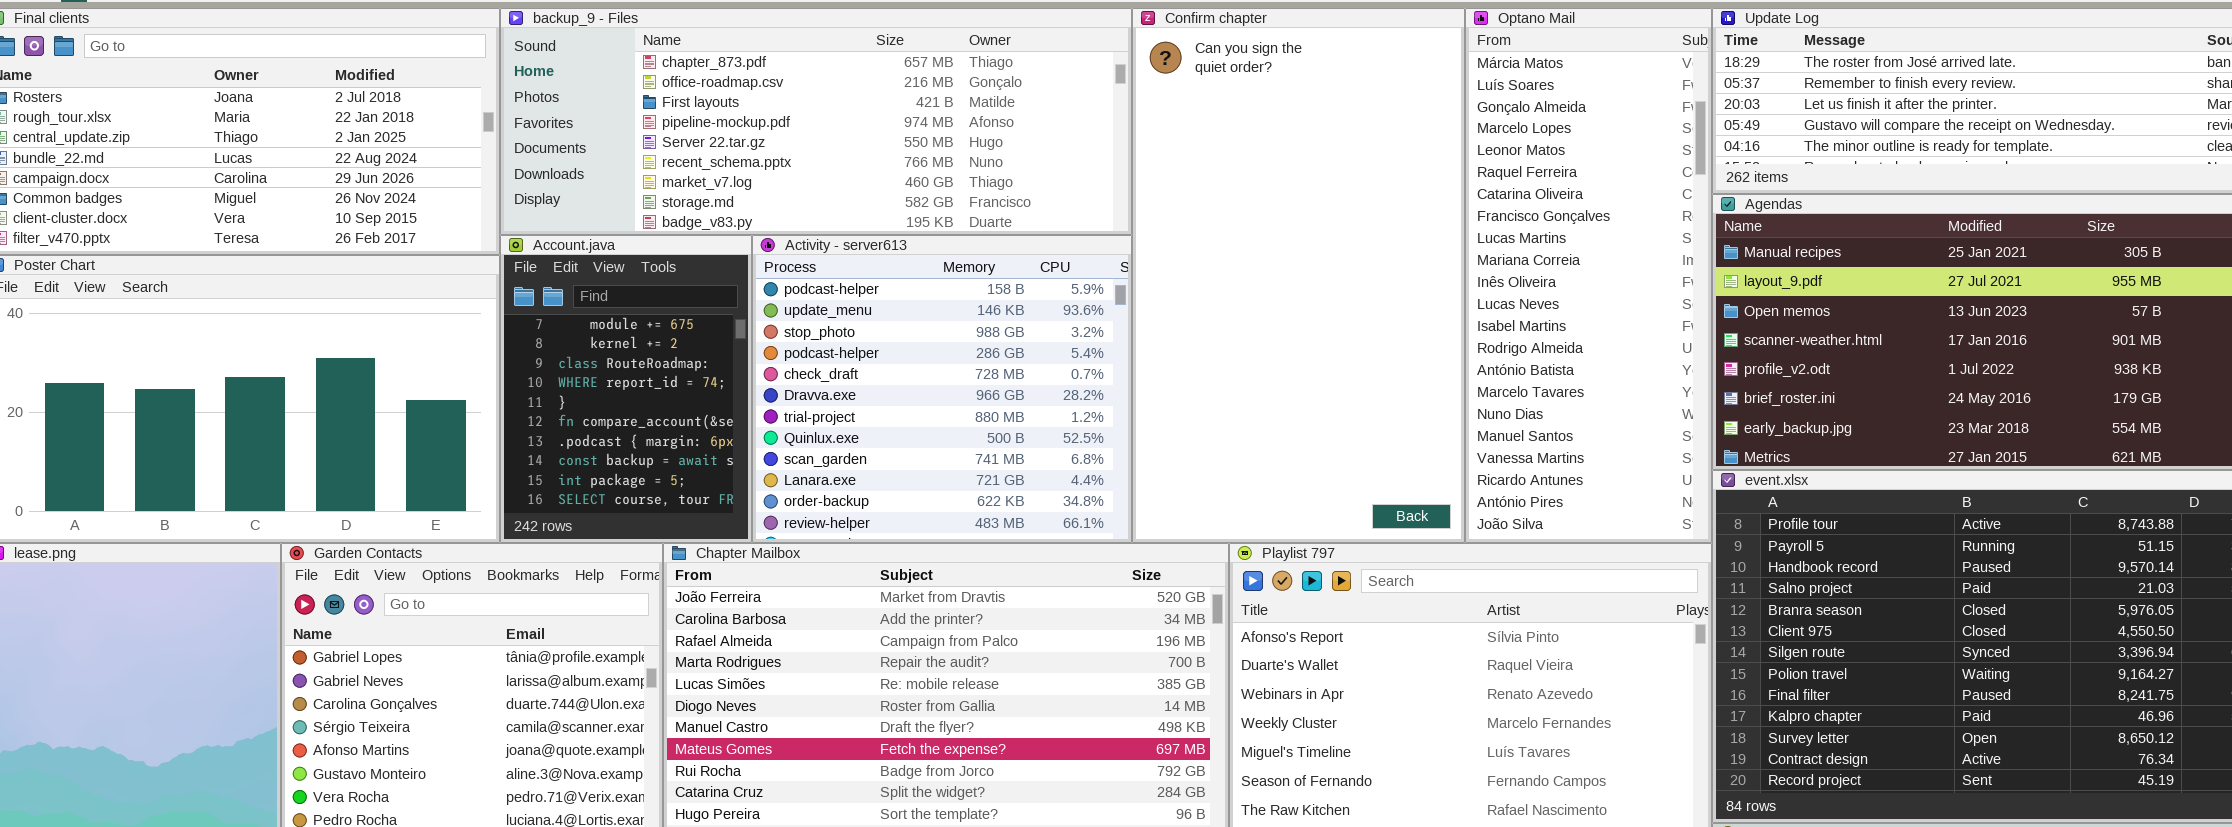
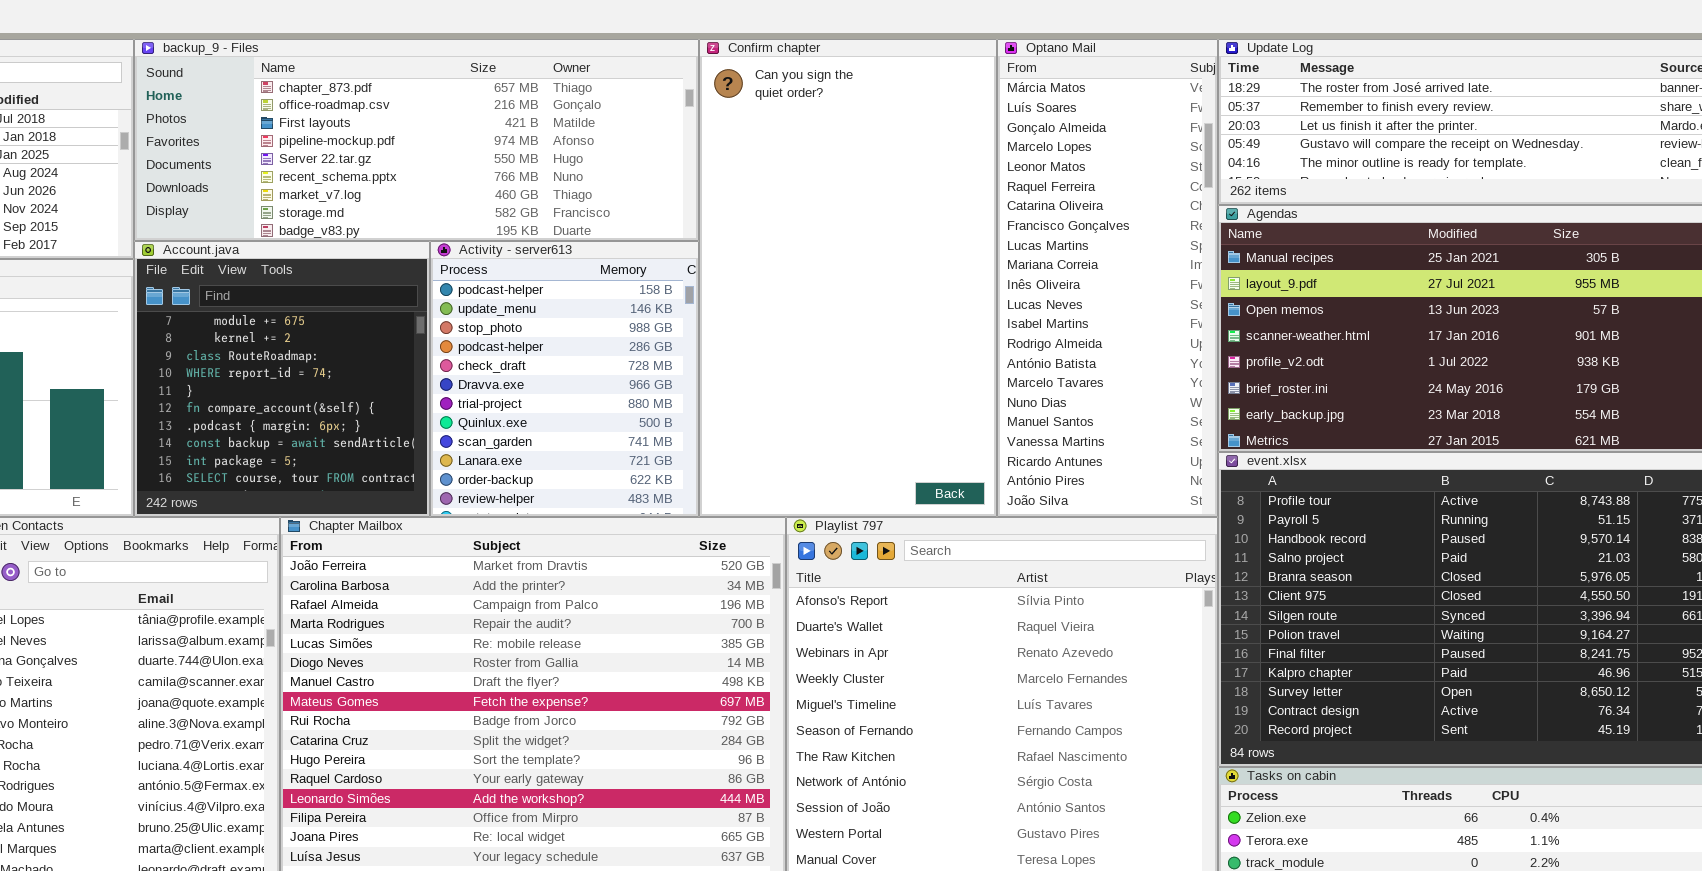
Account.java: [500,235,752,543] -> [134,241,430,517], resized
Activity - server613: [752,235,1132,543] -> [430,241,699,517], resized

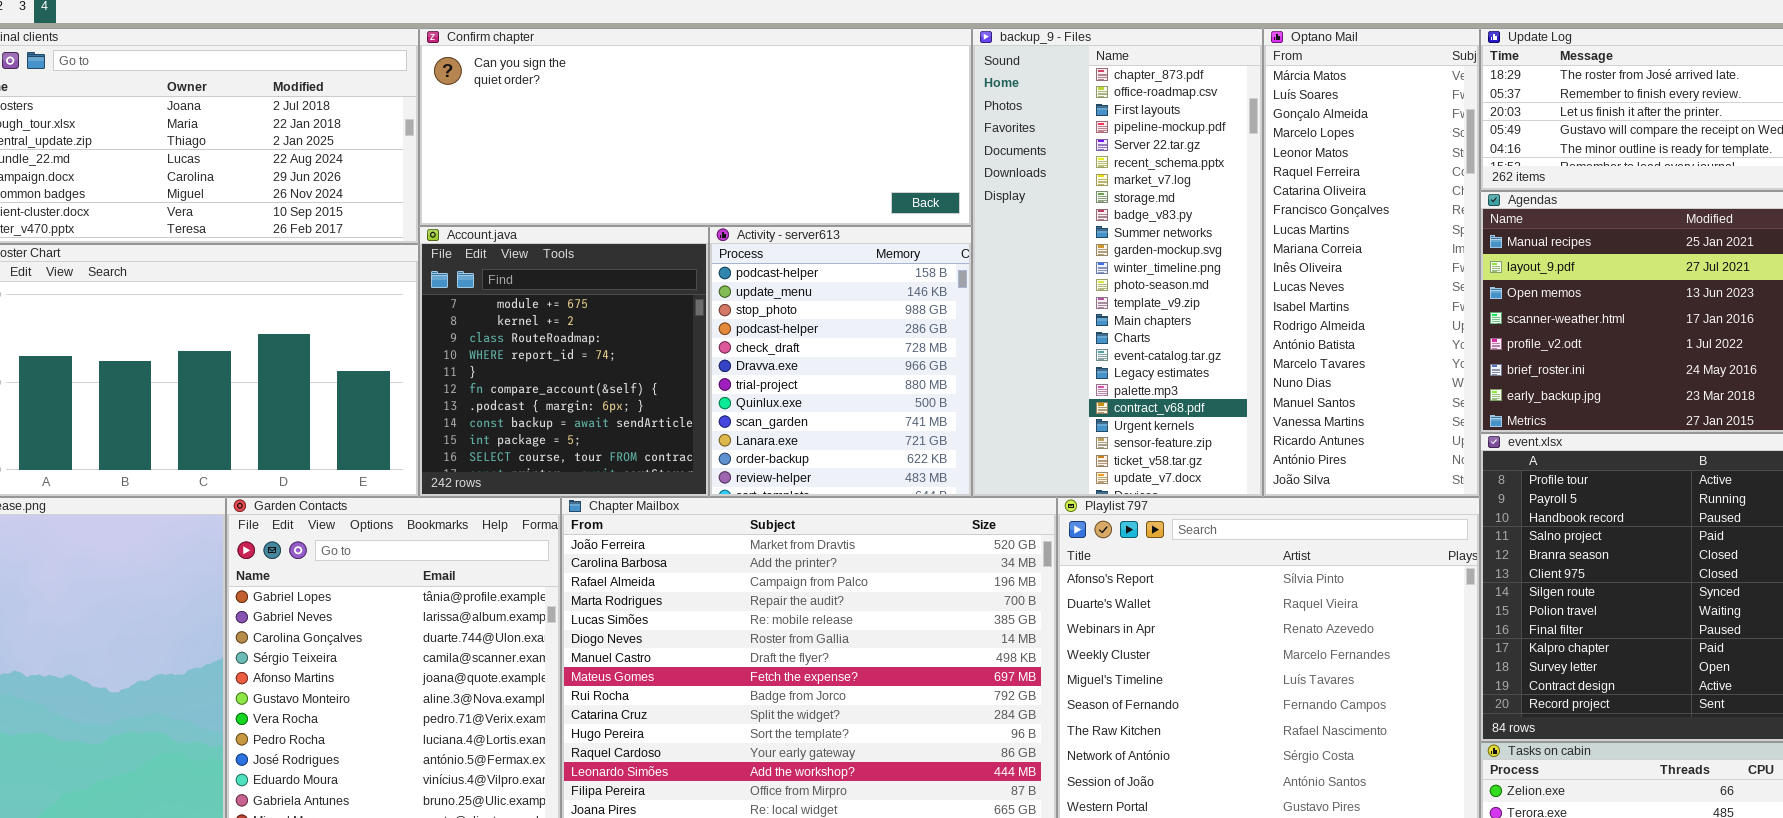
backup_9 - Files: [134,39,699,241] -> [972,28,1263,497], moved, resized
Confirm chapter: [699,39,997,517] -> [419,28,972,226], moved, resized

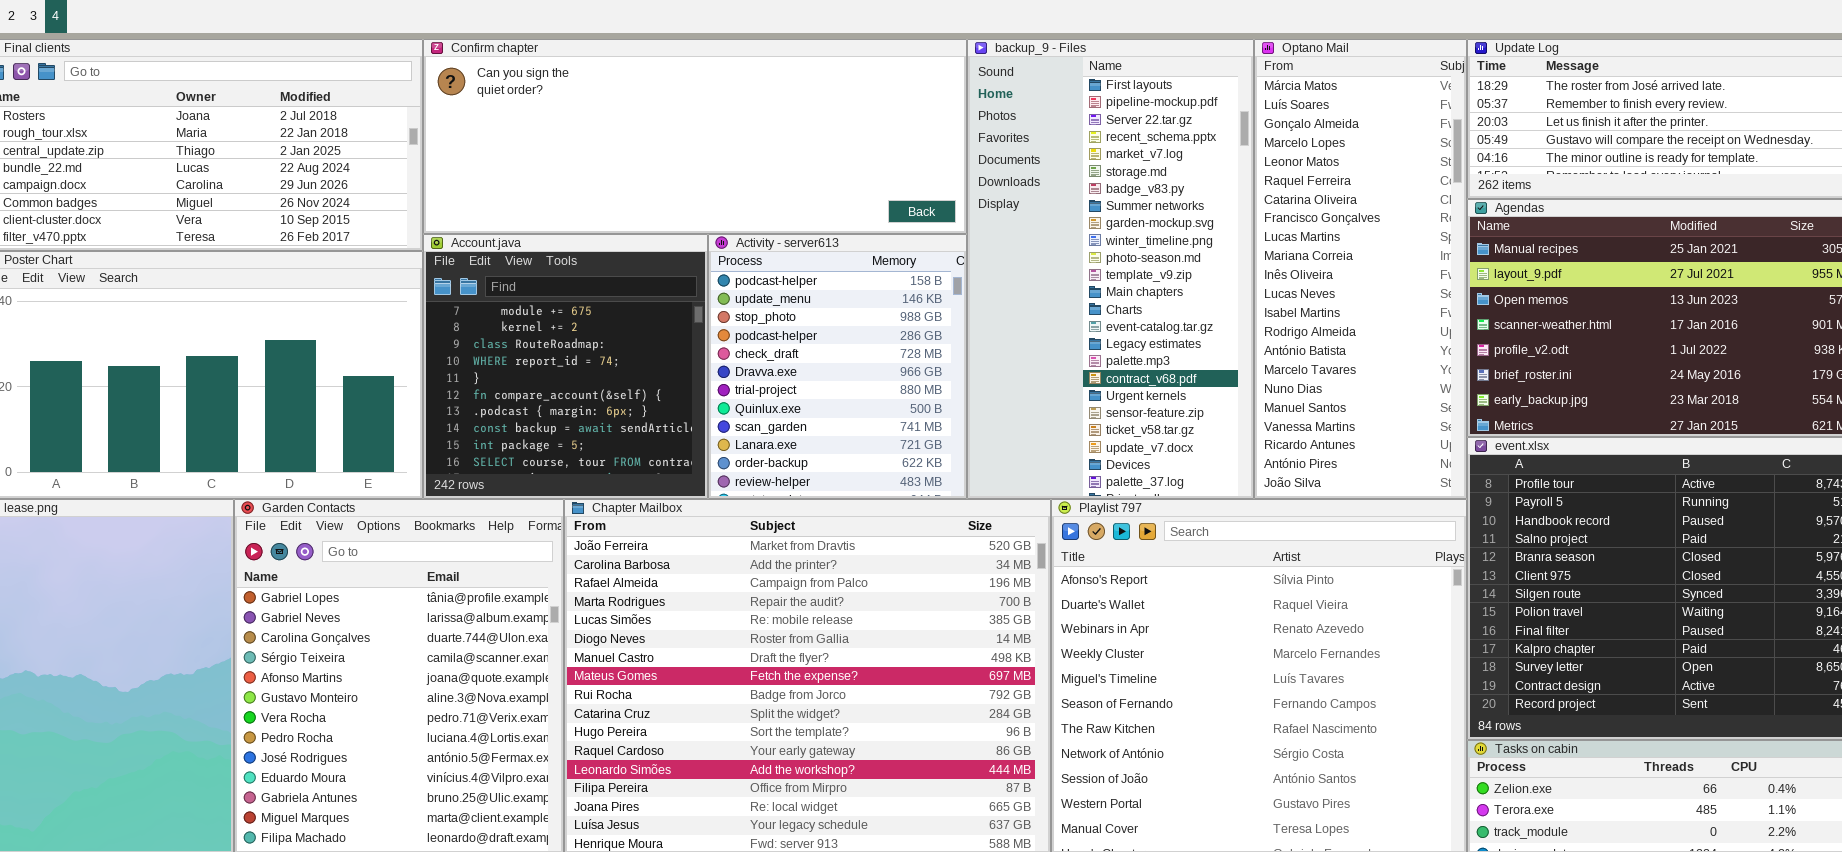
backup_9 - Files: [972,28,1263,497] -> [967,39,1254,499], scrolled down 2 rows

